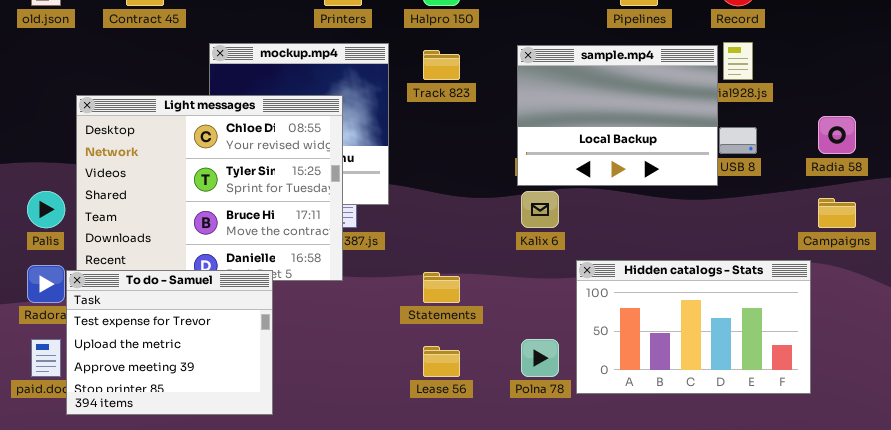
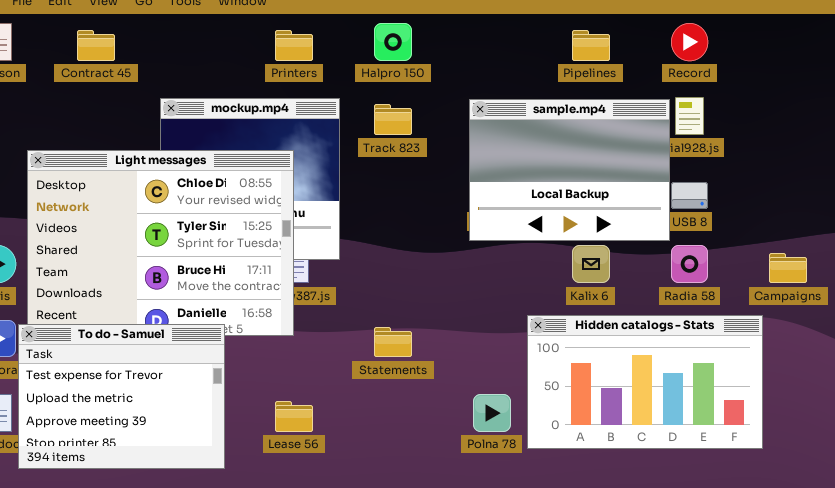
Radia 58: [818,116,856,154] -> [671,245,708,283], moved
Kalix 6: [521,191,559,228] -> [572,245,610,283], moved
Lease 56: [423,346,460,377] -> [275,401,313,432], moved

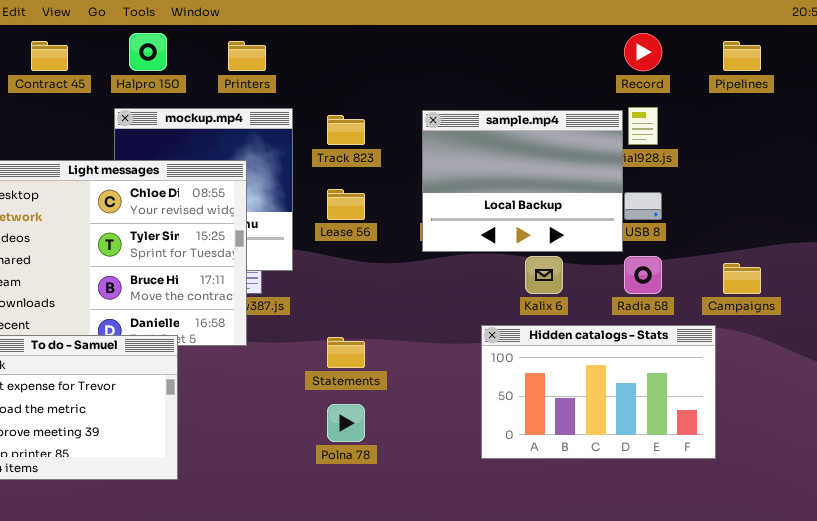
Halpro 150: [374,23,412,61] -> [129,33,167,71], moved
Pipelines: [572,30,610,61] -> [723,41,761,71], moved
Polna 78: [473,394,511,432] -> [327,404,365,442], moved
Lease 56: [275,401,313,432] -> [327,189,365,220], moved

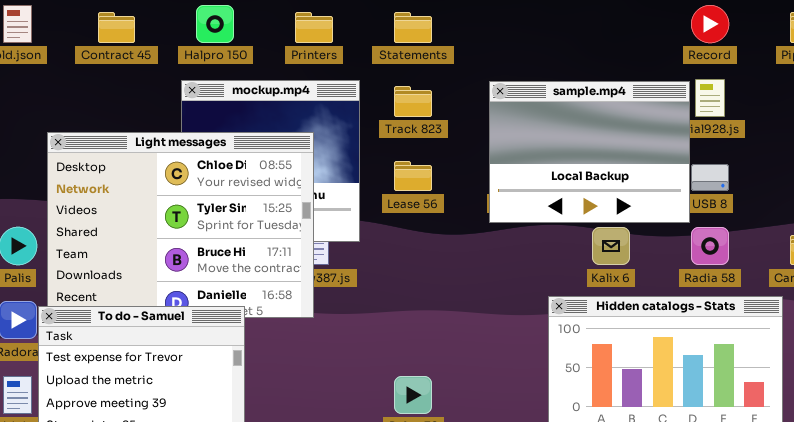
Statements: [327,337,365,368] -> [394,12,432,43], moved

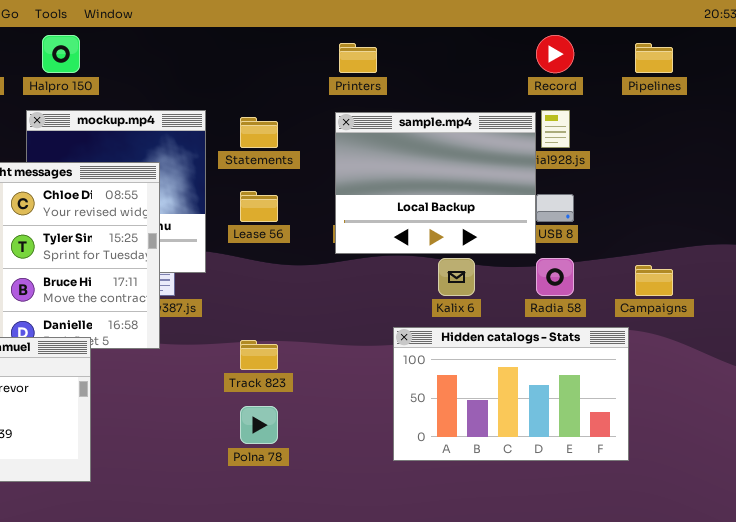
Printers: [295,12,333,43] -> [339,43,377,73], moved
Statements: [394,12,432,43] -> [240,117,278,148], moved
Track 823: [394,86,432,117] -> [240,340,278,370], moved

